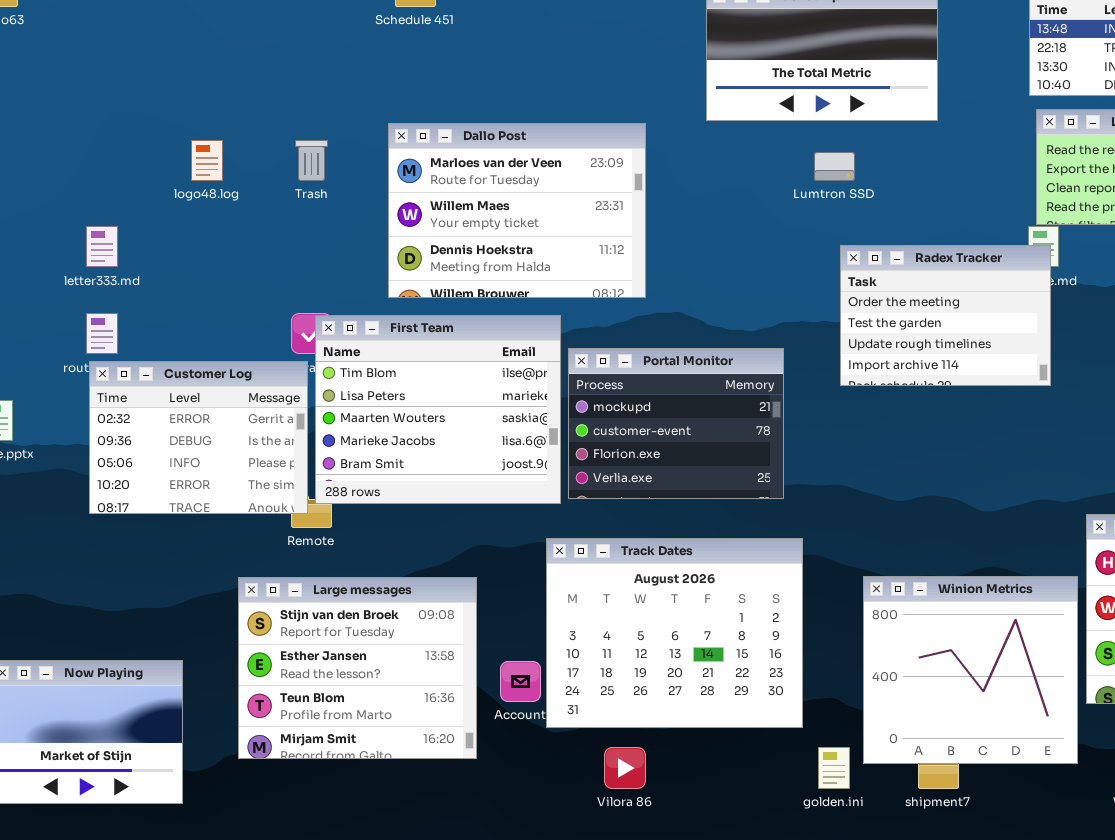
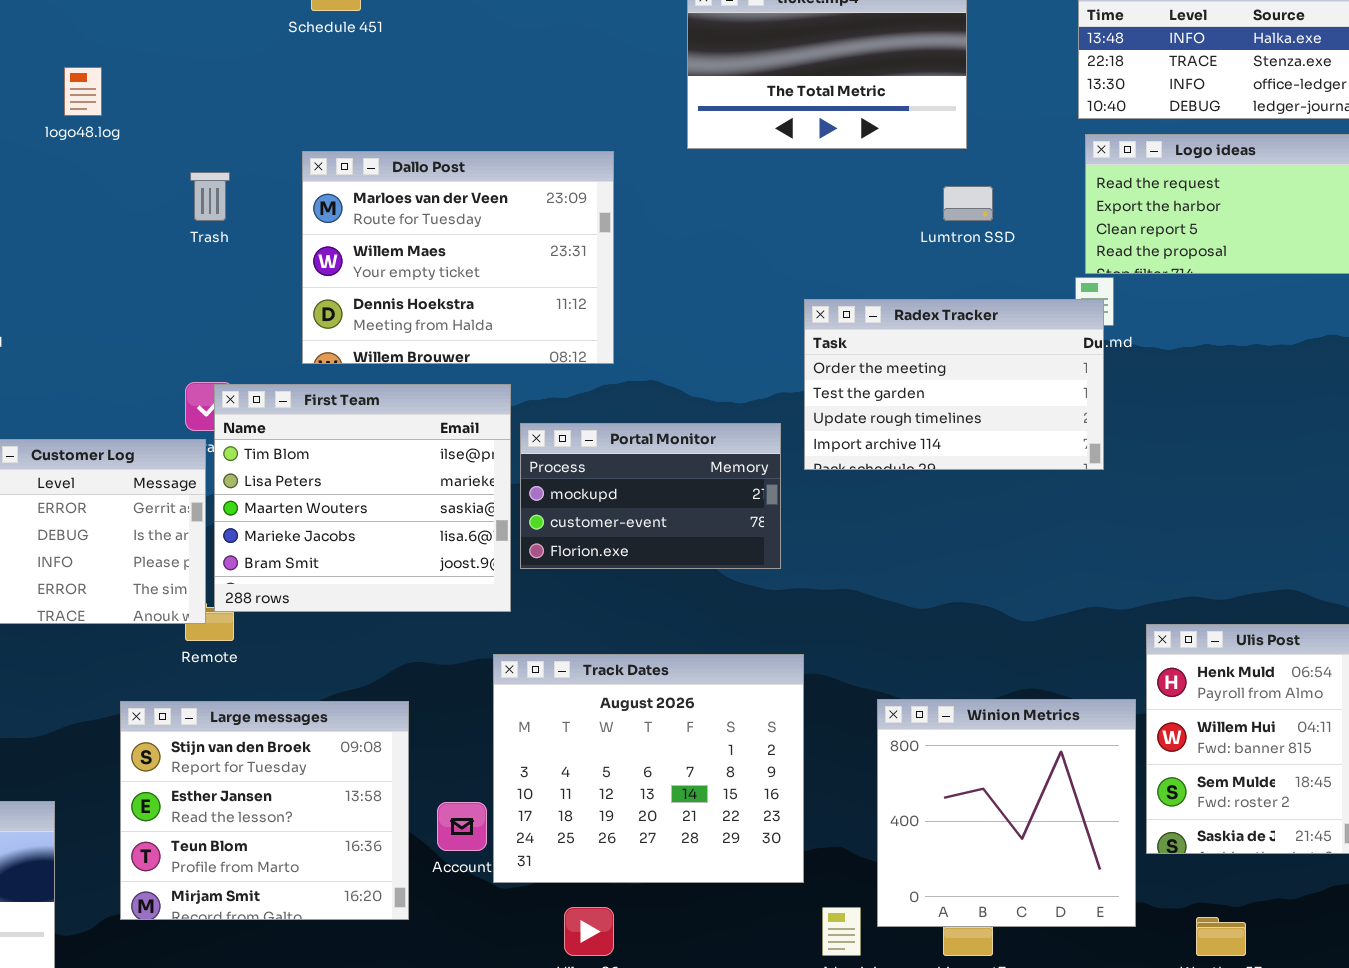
logo48.log: [191,140,223,181] -> [64,67,102,116], moved
Lumtron SSD: [814,152,855,181] -> [943,186,993,221], moved
Radex Tracker: [840,245,1051,386] -> [804,299,1104,470], resized
Portal Monitor: [568,348,784,499] -> [520,423,781,569], resized

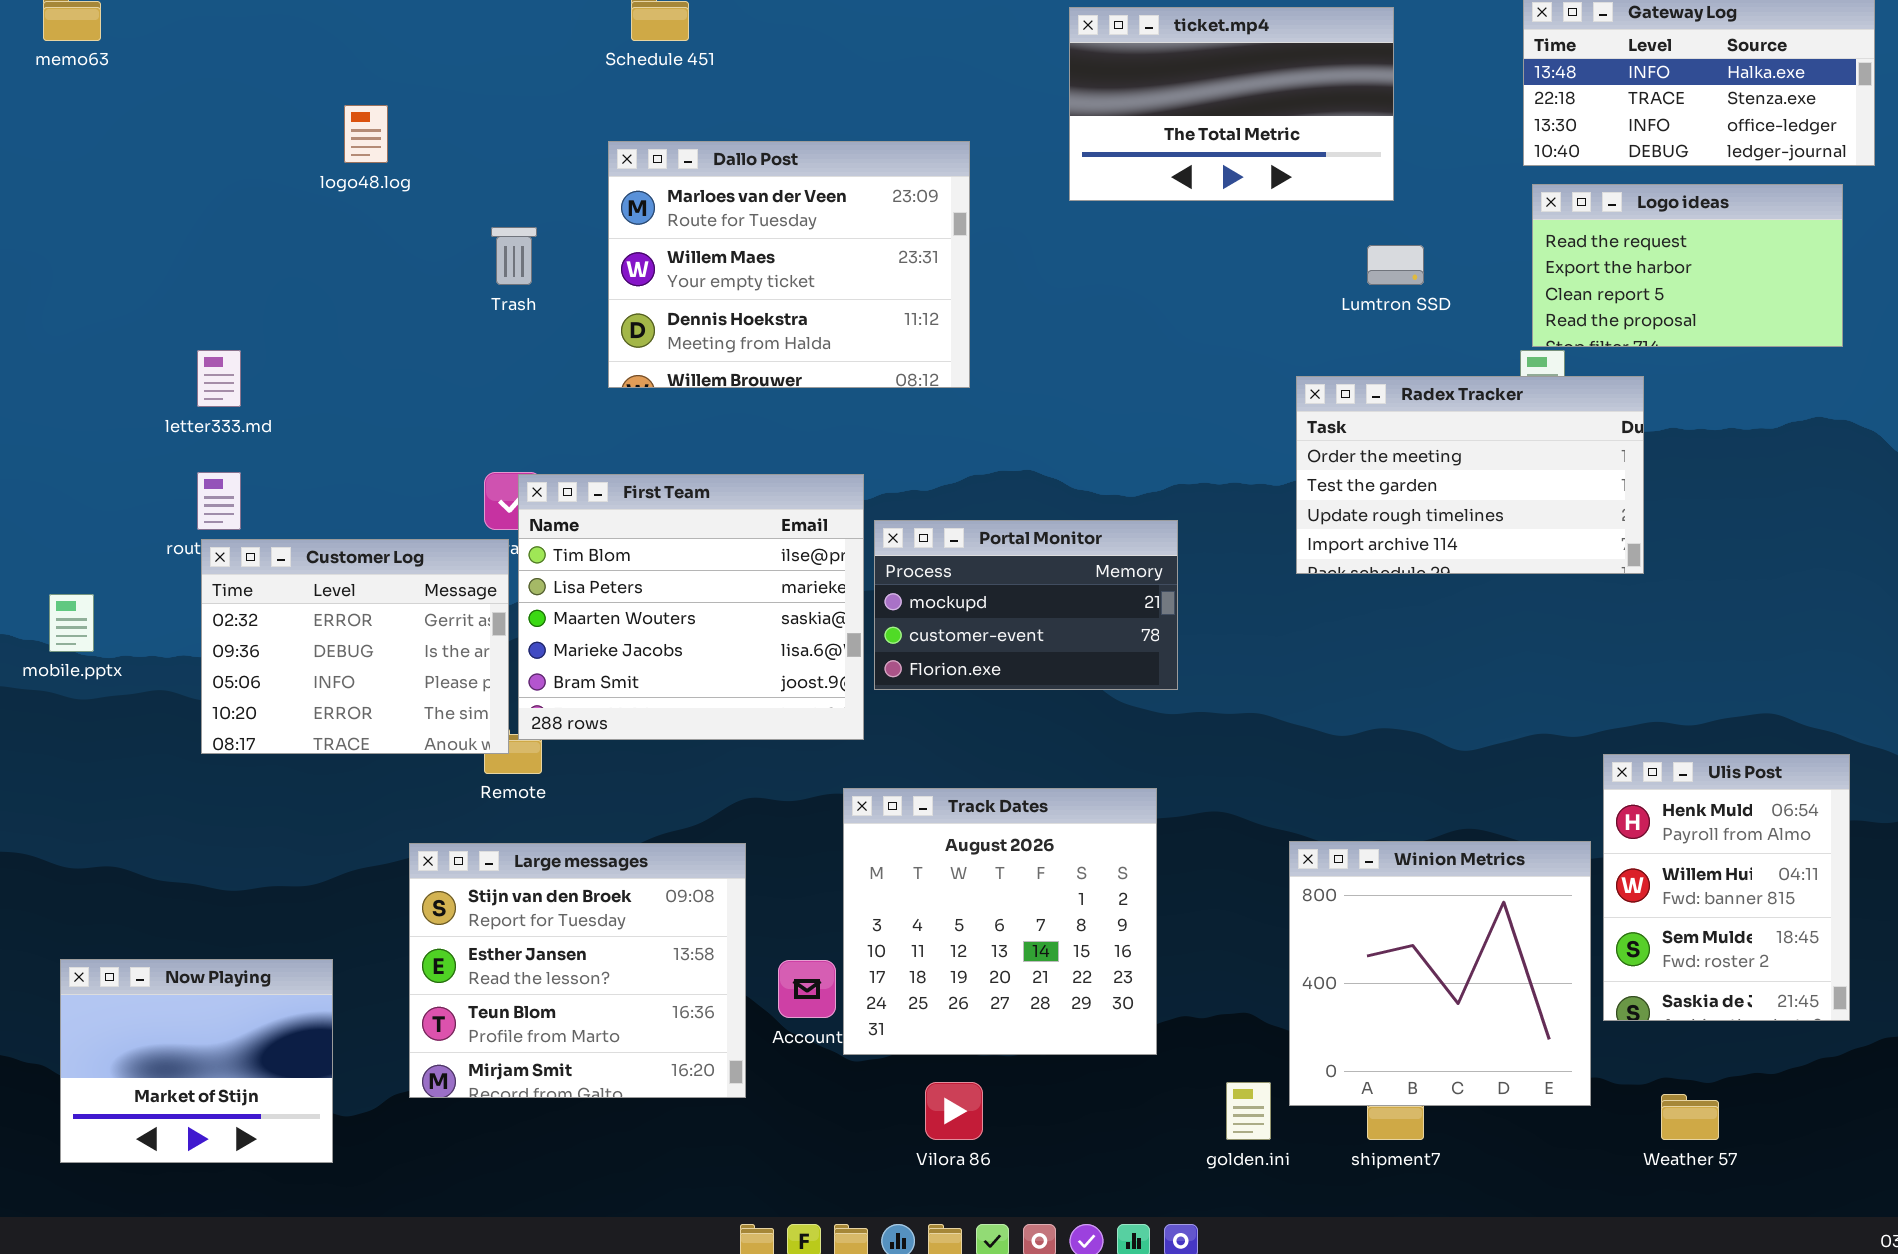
Dallo Post: [302,151,614,364] -> [608,141,970,388], moved
Radex Tracker: [804,299,1104,470] -> [1296,376,1644,574], moved
Track Dates: [493,654,804,883] -> [843,788,1157,1055], resized

